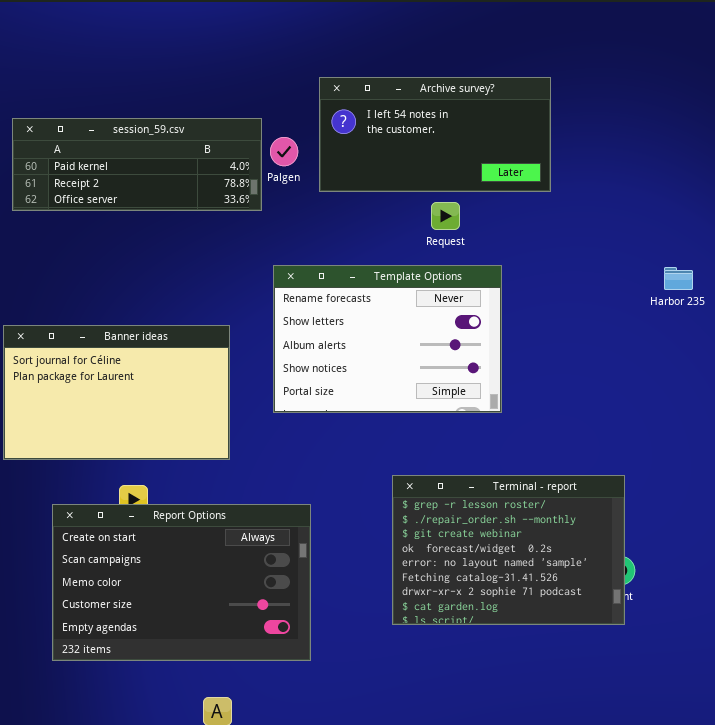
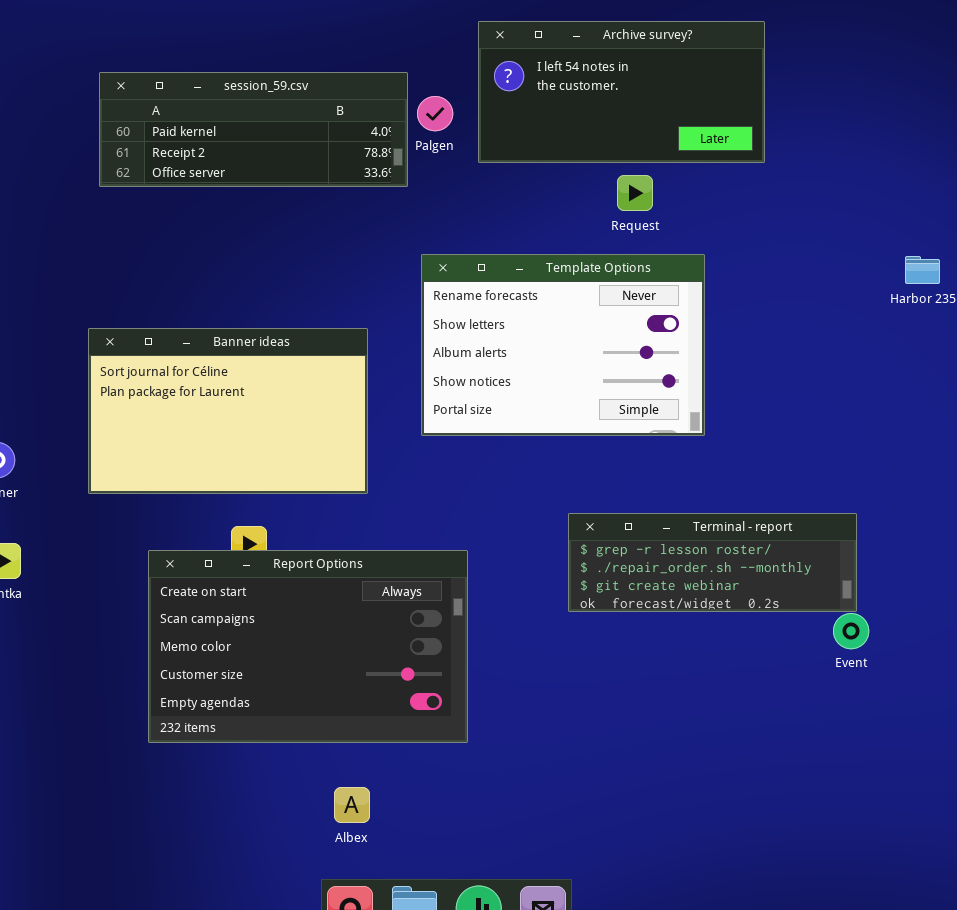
Terminal - report: [392,475,625,625] -> [568,513,857,612], resized

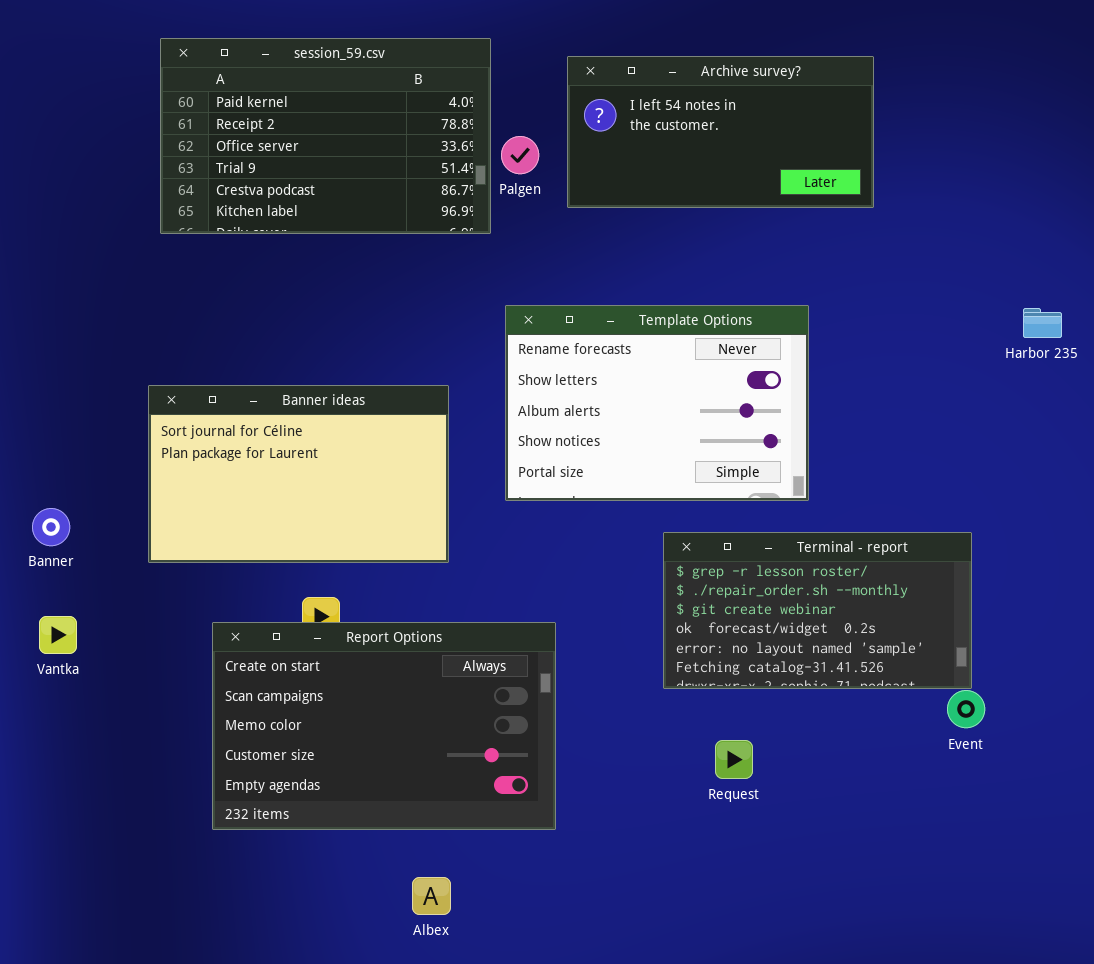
session_59.csv: [99,72,408,187] -> [160,38,491,234], resized
Request: [617,175,653,211] -> [715,740,753,779], moved
Terminal - report: [568,513,857,612] -> [663,532,972,689], resized

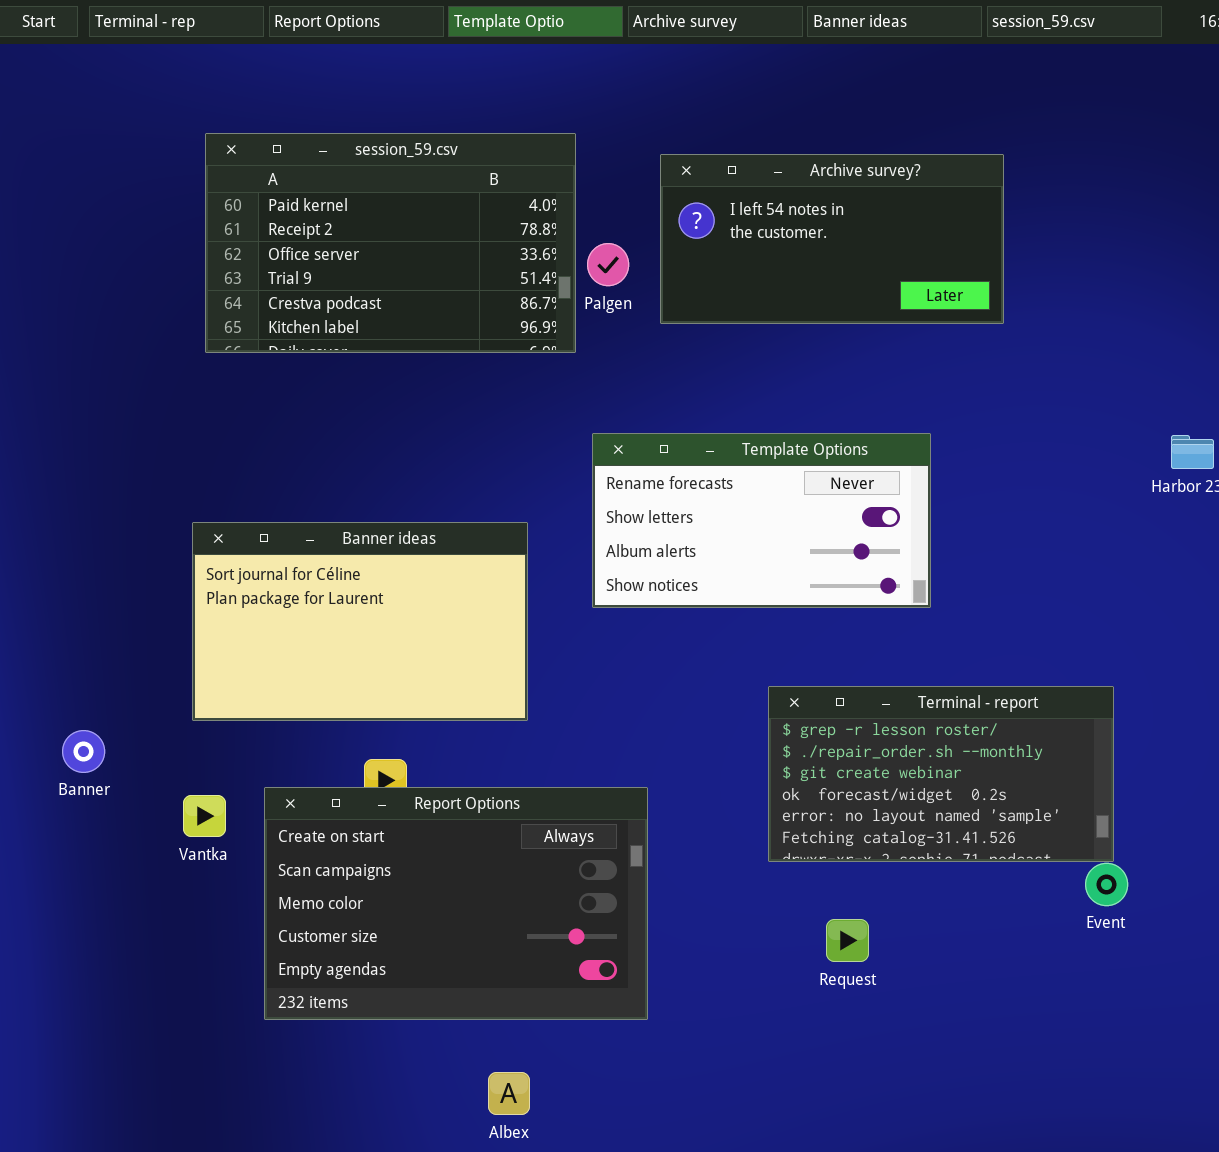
Template Options: [505,305,809,501] -> [592,433,931,608], resized
Banner: [32,508,70,546] -> [62,730,105,773], moved
Vantka: [39,616,77,654] -> [183,795,226,837], moved

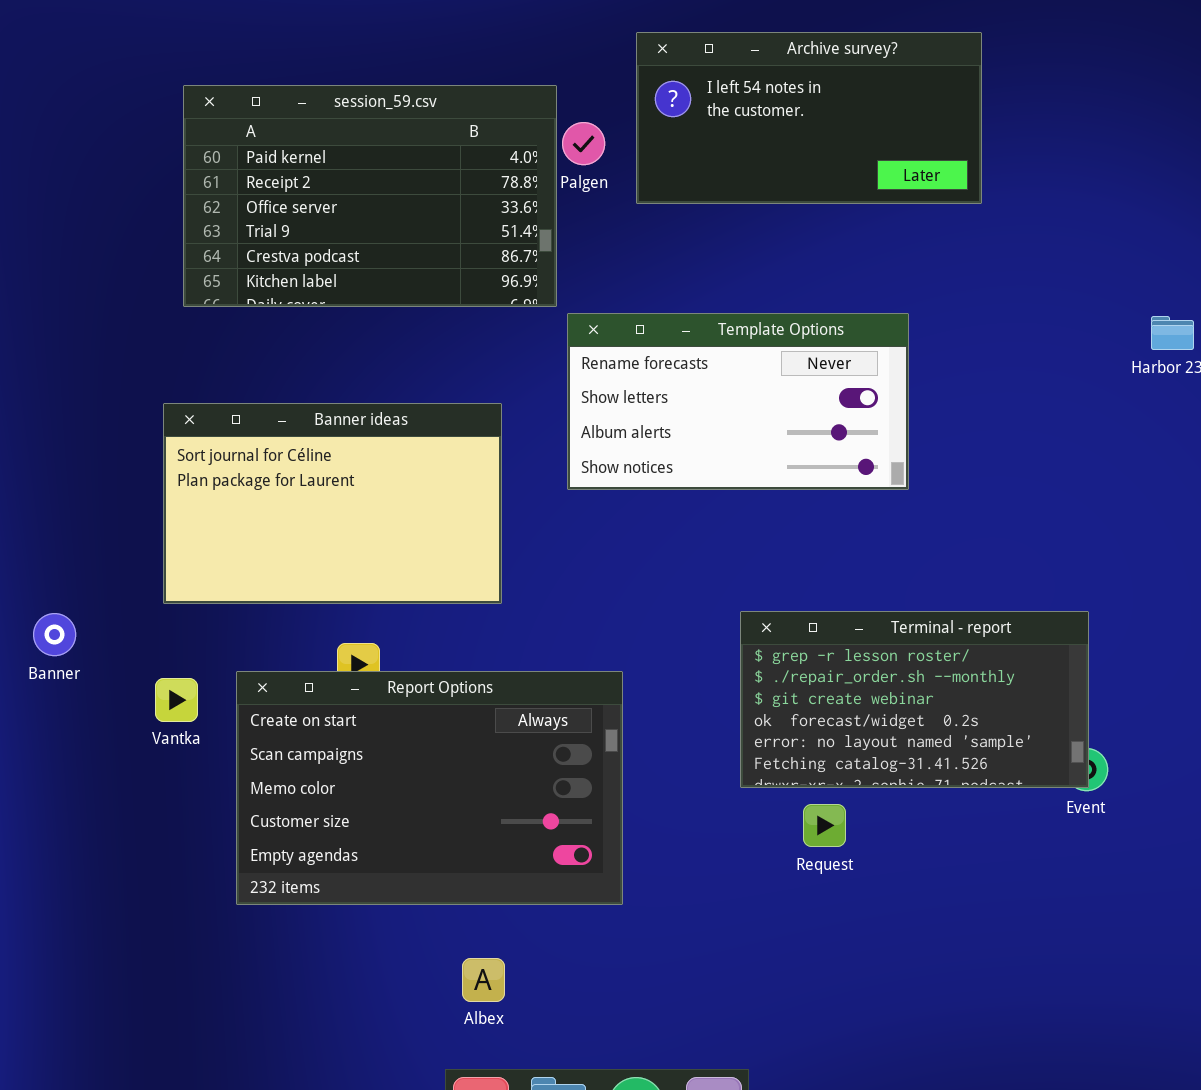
session_59.csv: [205,133,576,353] -> [183,85,557,307], moved
Terminal - report: [768,686,1114,862] -> [740,611,1089,788], moved

